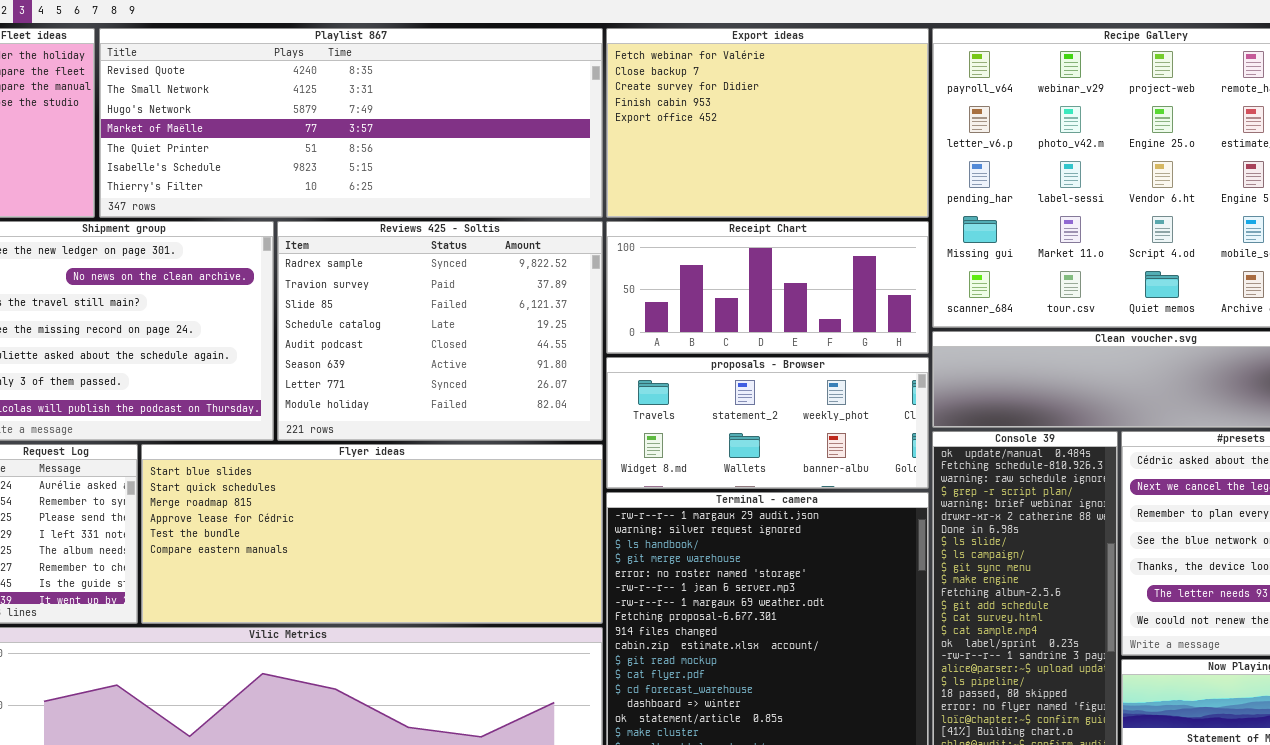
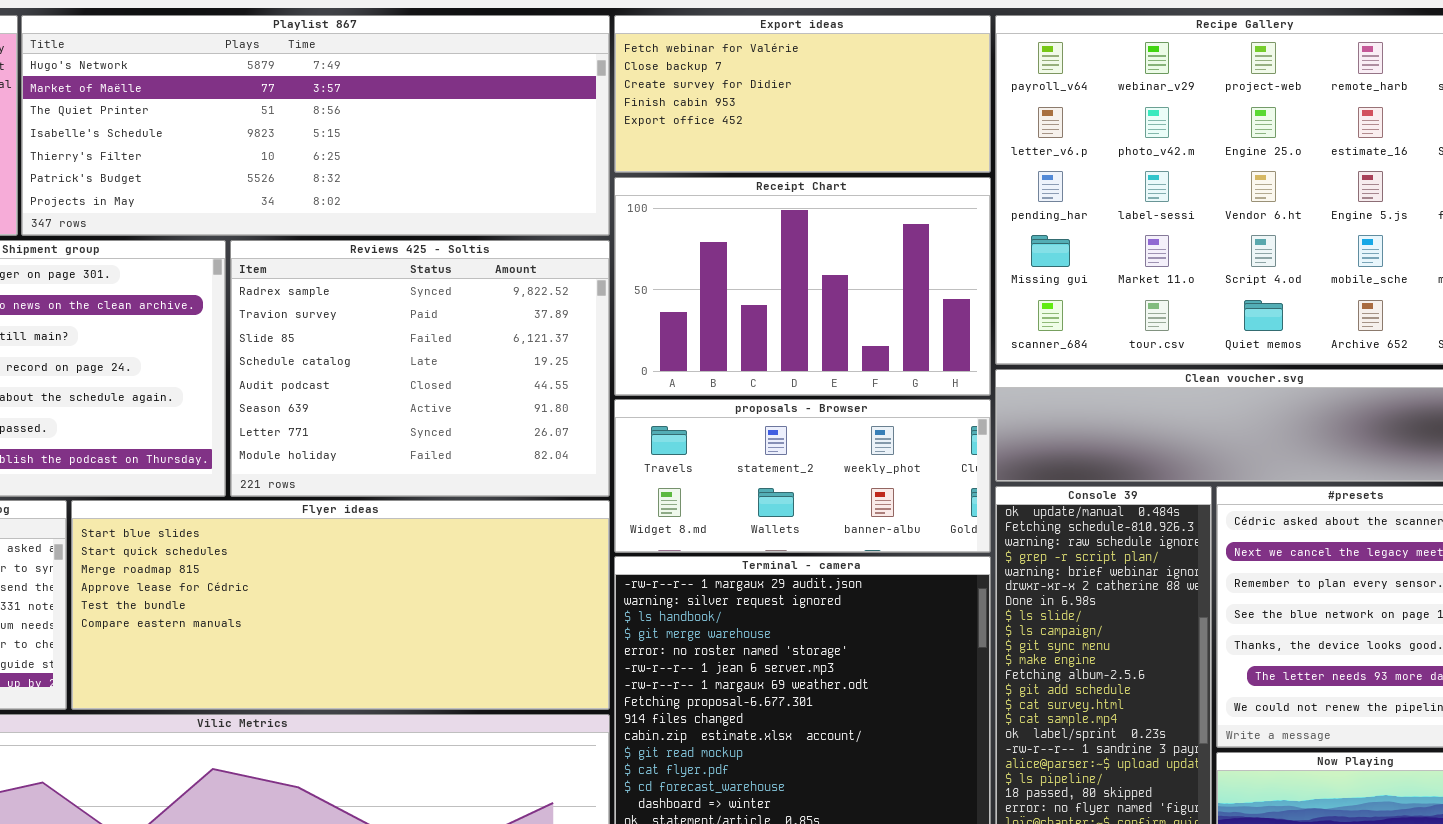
Playlist 867: [99,28,603,218] -> [21,15,610,236], scrolled down 2 rows
Export ideas: [606,28,929,218] -> [614,15,991,173], resized
Receipt Chart: [606,221,929,354] -> [614,177,991,396], resized

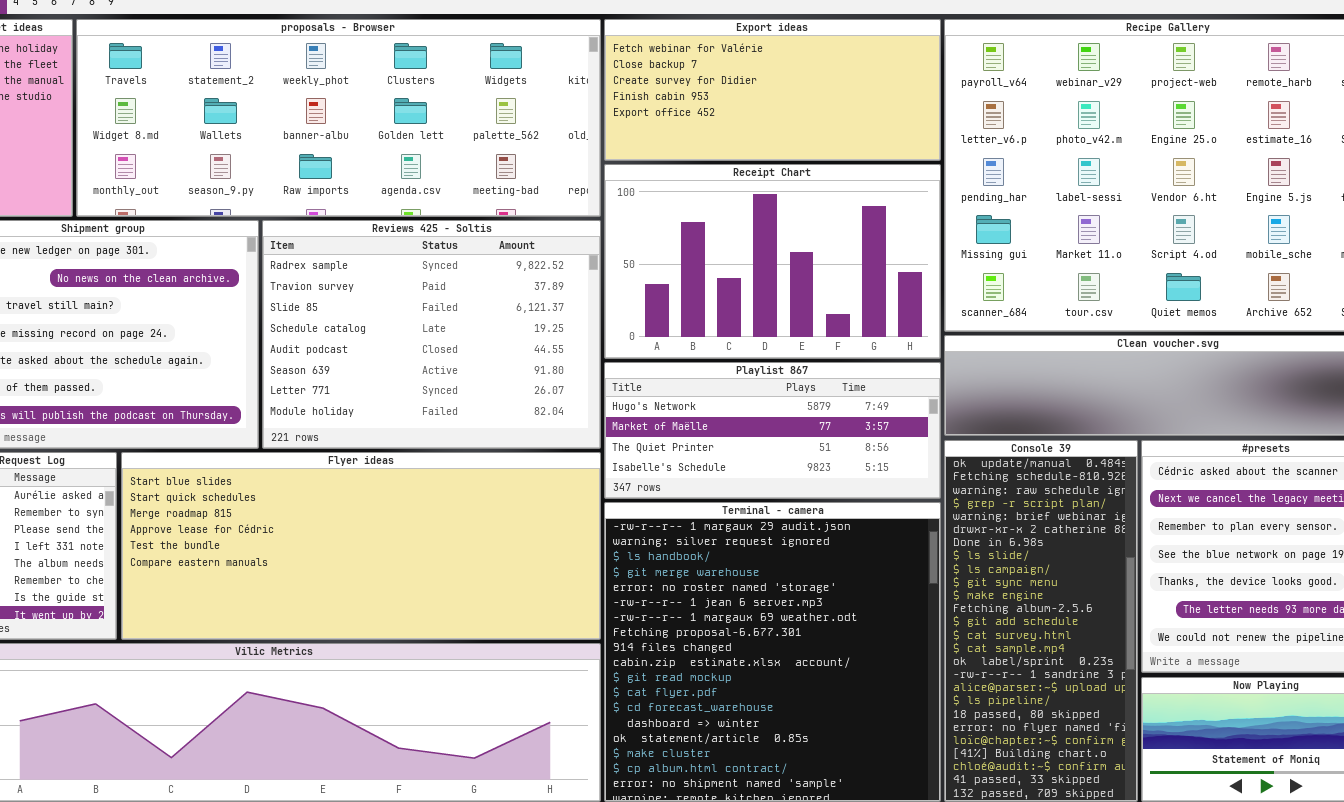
Playlist 867: [21,15,610,236] -> [604,362,941,499], moved, resized
proposals - Browser: [614,399,991,553] -> [76,19,601,217], moved, resized

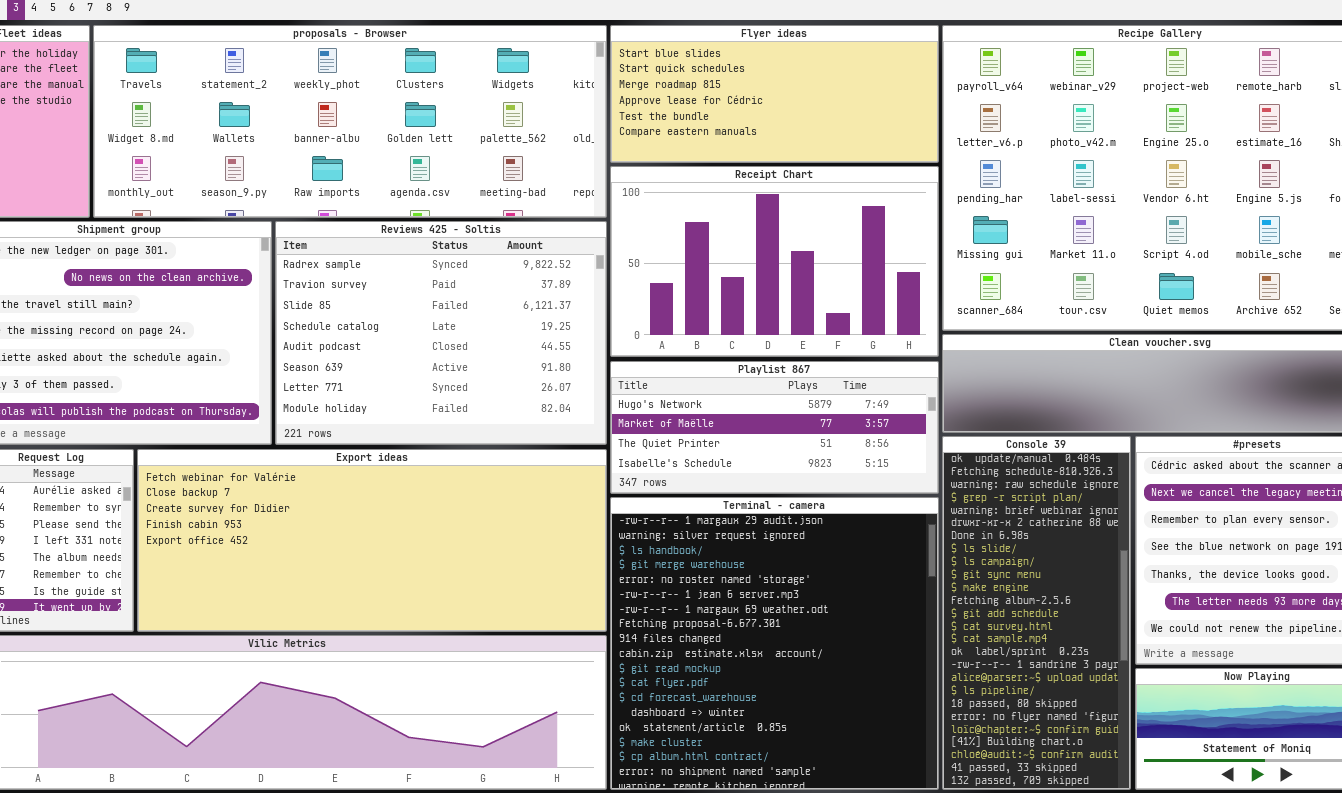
Export ideas: [604,19,941,161] -> [137,449,607,632], moved, resized
Flyer ideas: [121,452,601,640] -> [610,25,939,163], moved, resized

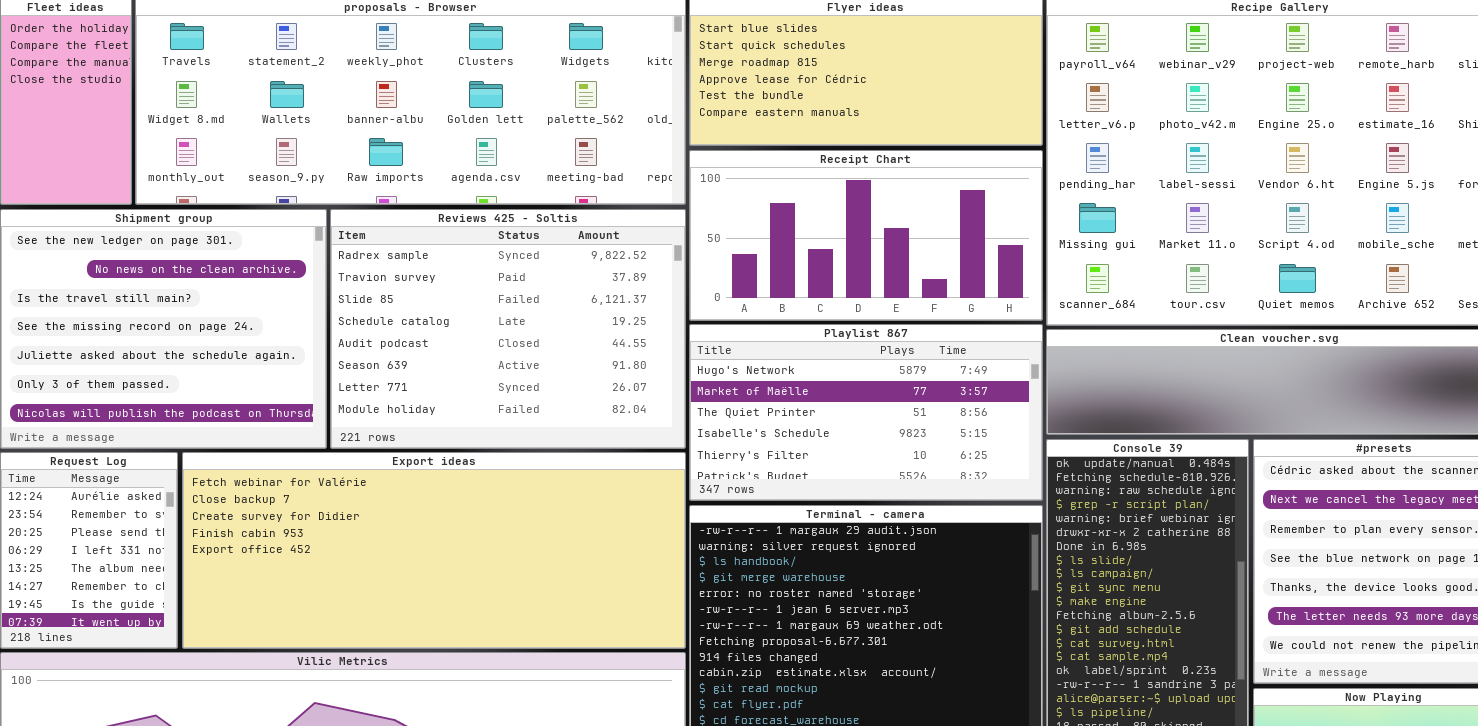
Receipt Chart: [610,166,939,357] -> [689,150,1043,321], resized
Playlist 867: [610,361,939,494] -> [689,324,1043,501], resized

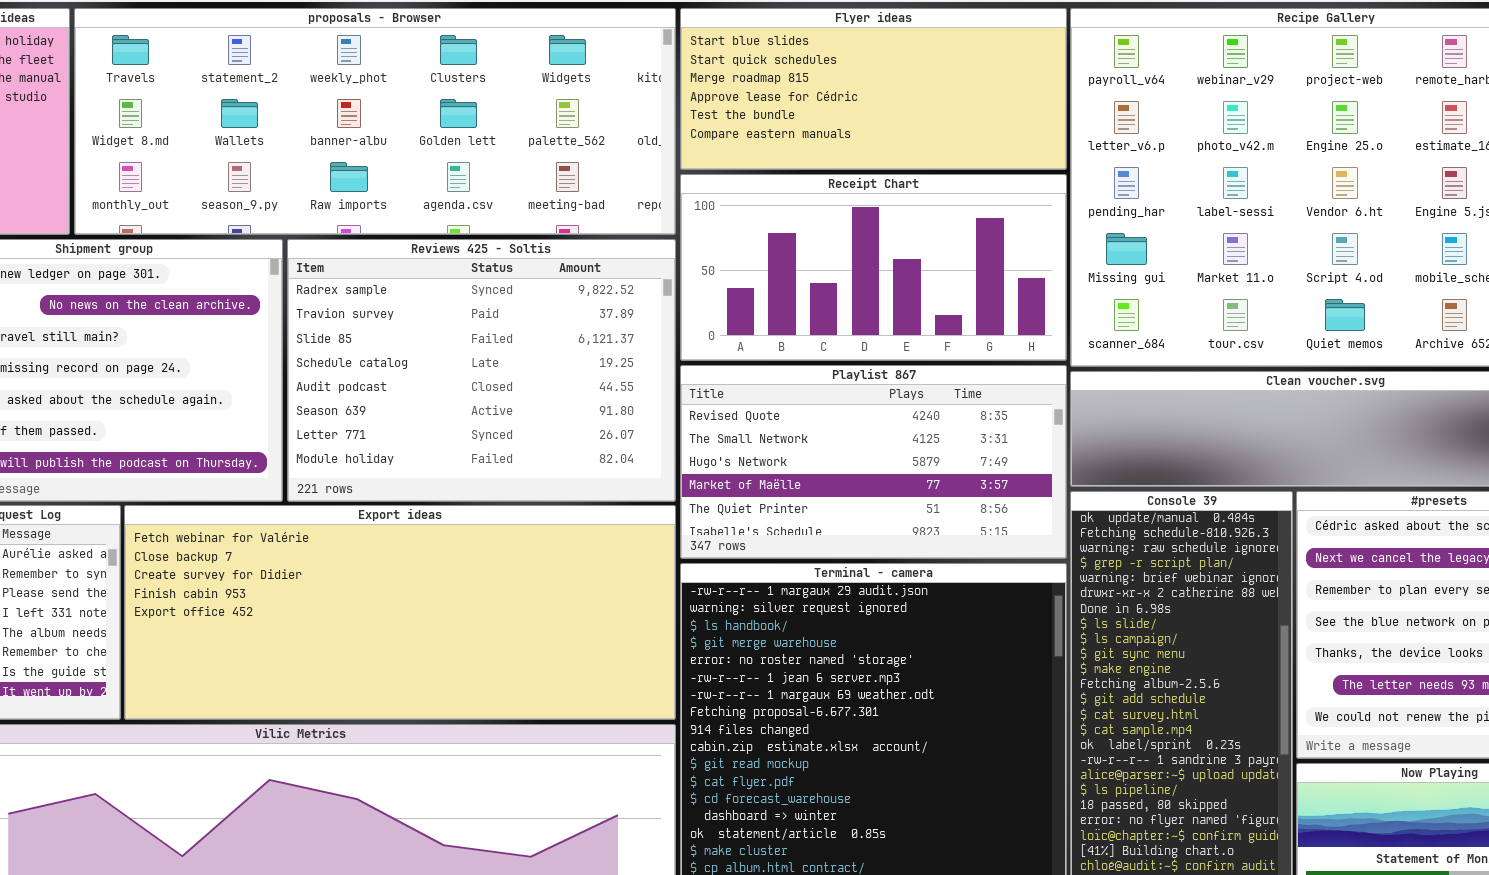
Playlist 867: [689,324,1043,501] -> [680,365,1067,559], scrolled up 2 rows

